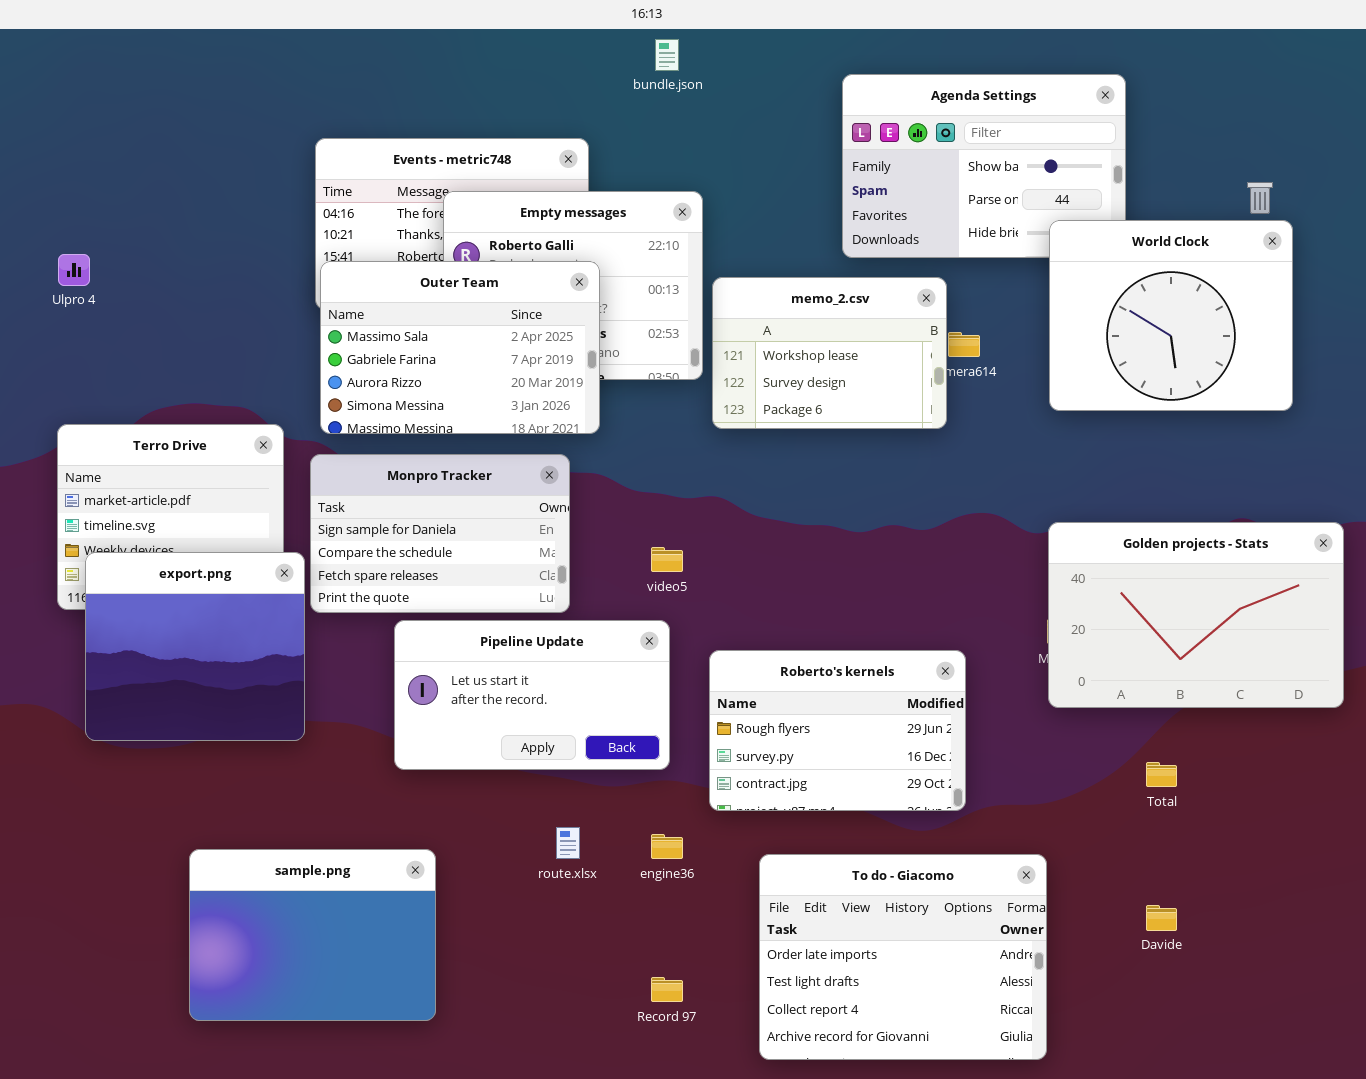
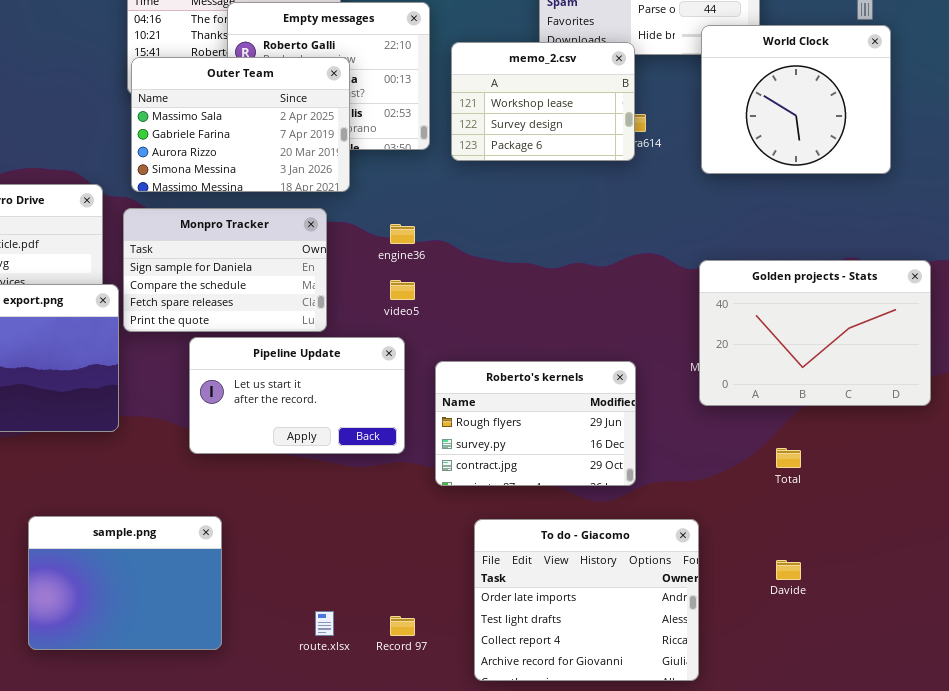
memo_2.csv: [712,277,947,429] -> [451,42,635,161], moved
route.xlsx: [556,827,580,859] -> [315,611,334,636], moved
engine36: [651,834,683,859] -> [390,224,415,244], moved

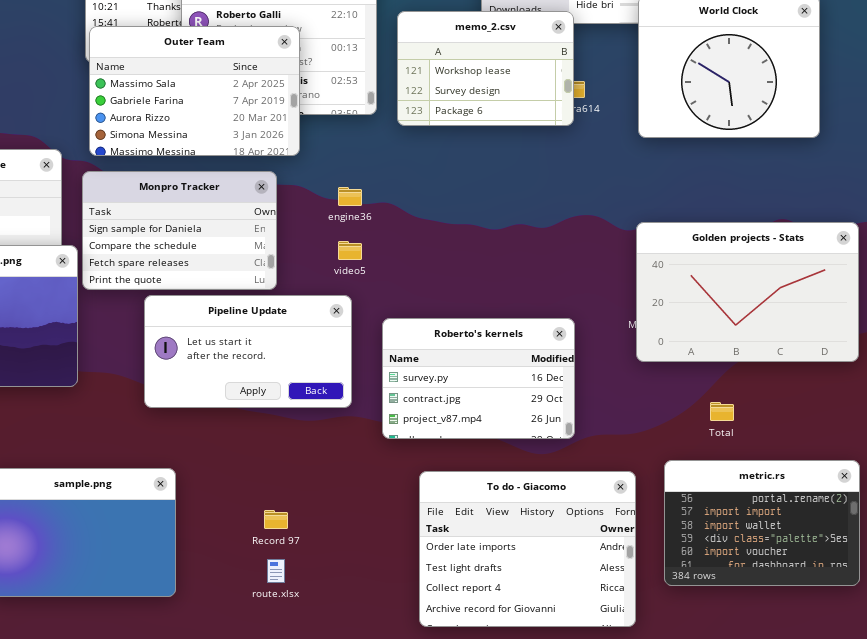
Roberto's kernels: [435,361,636,486] -> [382,318,575,439], scrolled down 1 row
metric.rs: none -> [664,460,860,586], opened
Record 97: [390,616,415,636] -> [264,510,288,529], moved

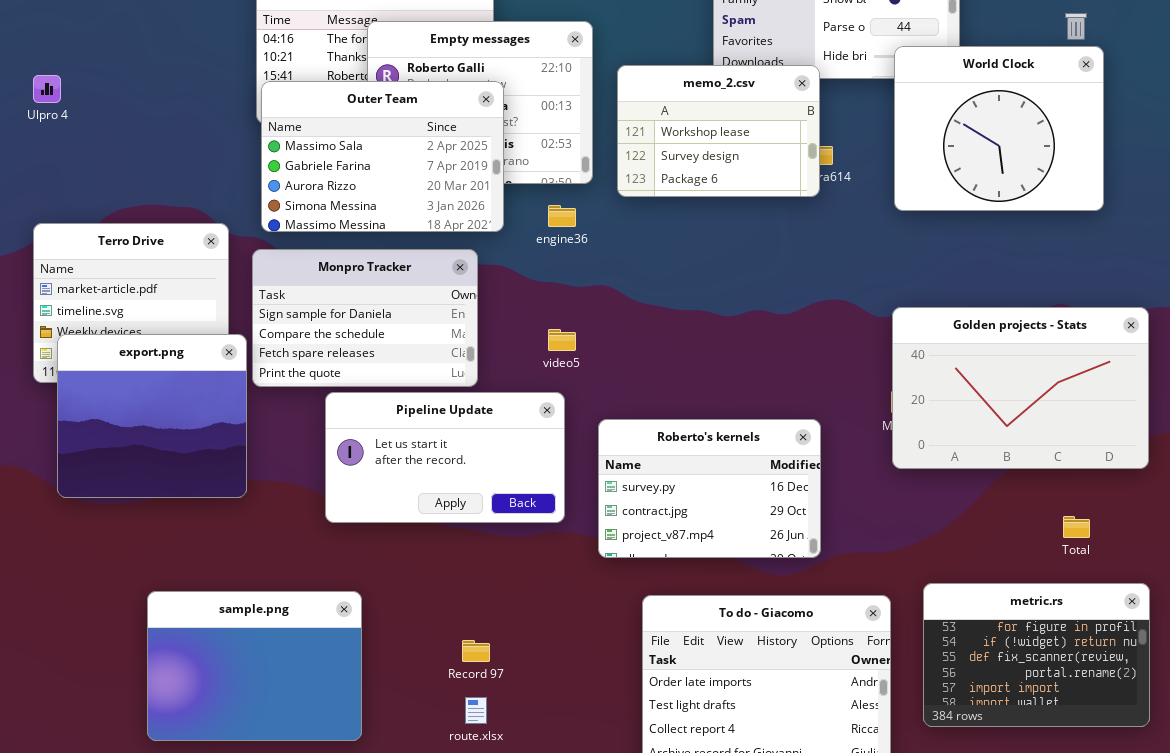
engine36: [338,187,362,206] -> [548,205,576,227], moved
Total: [710,402,734,421] -> [1063,516,1090,538], moved
metric.rs: [664,460,860,586] -> [923,583,1150,727], scrolled up 3 rows

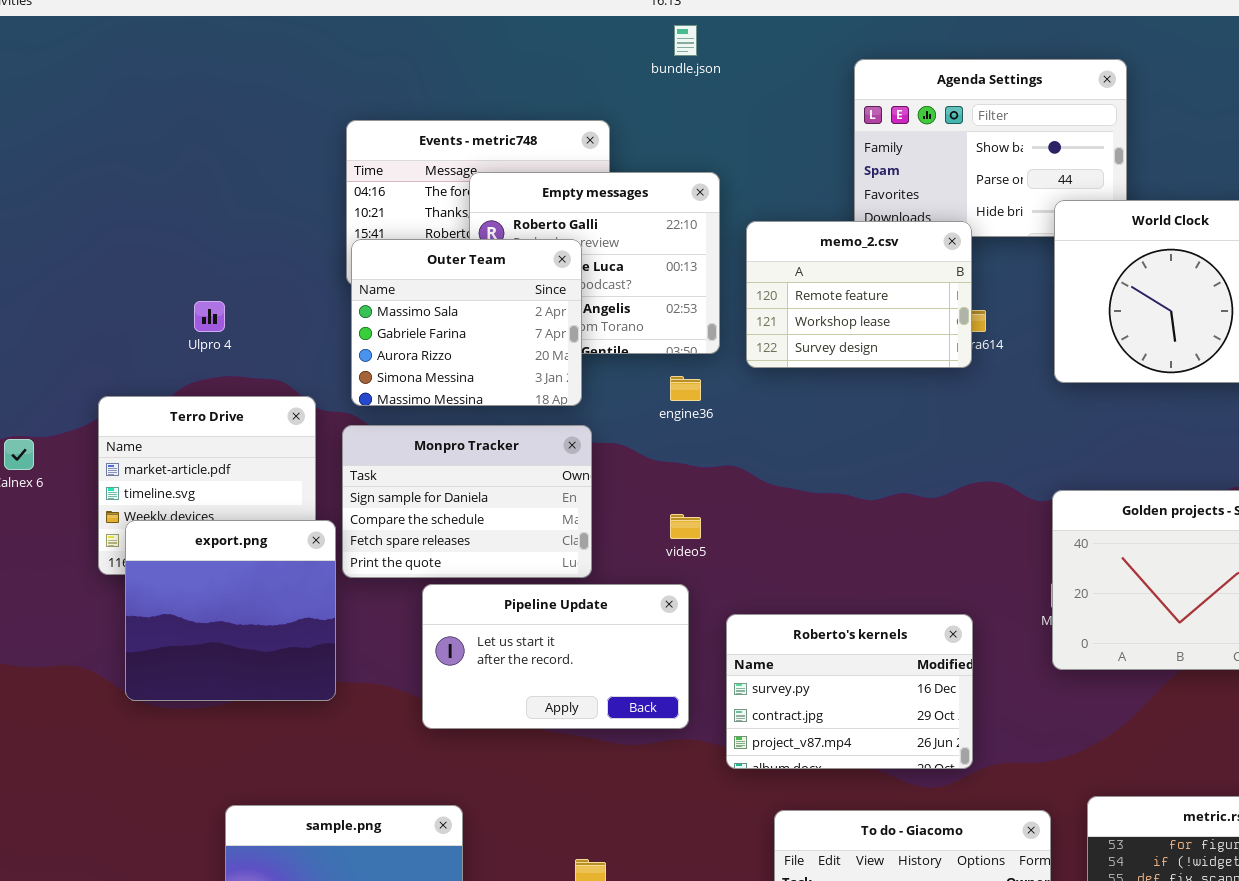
memo_2.csv: [617,65,820,197] -> [746,221,972,368], scrolled up 1 row
Ulpro 4: [33,75,61,103] -> [194,301,225,332], moved
Outer Team: [261,81,504,232] -> [351,239,582,406], resized

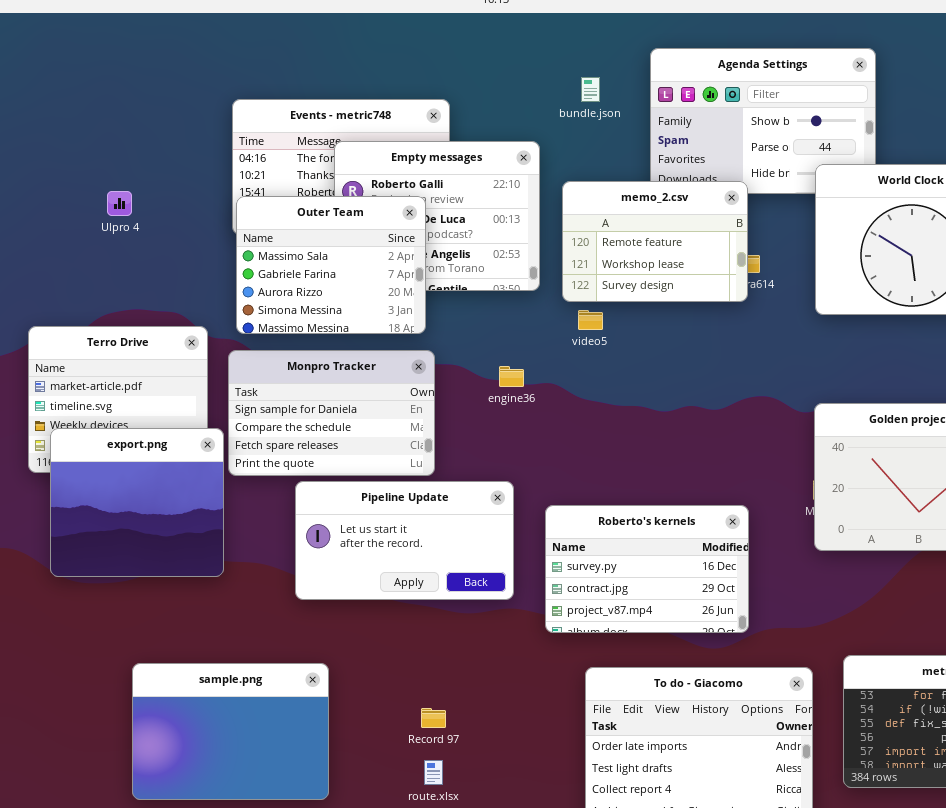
bundle.json: [674,25,697,56] -> [581,77,600,102], moved
Ulpro 4: [194,301,225,332] -> [107,191,132,216], moved
engine36: [670,376,701,401] -> [499,366,524,387], moved
video5: [670,514,701,539] -> [578,310,603,330], moved

